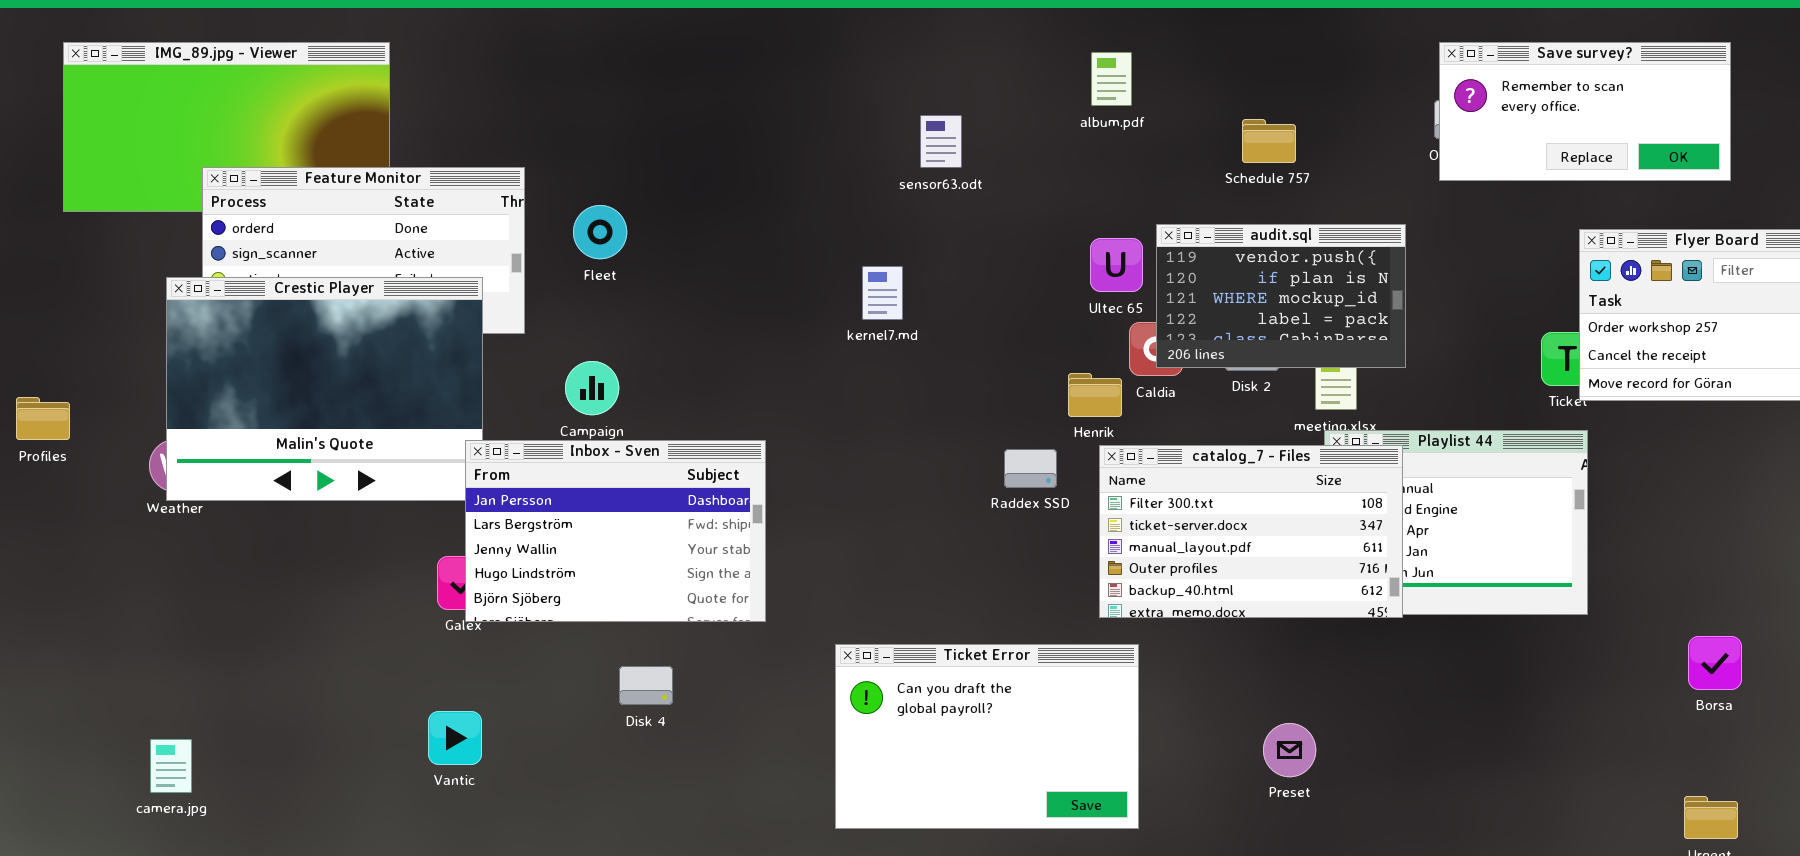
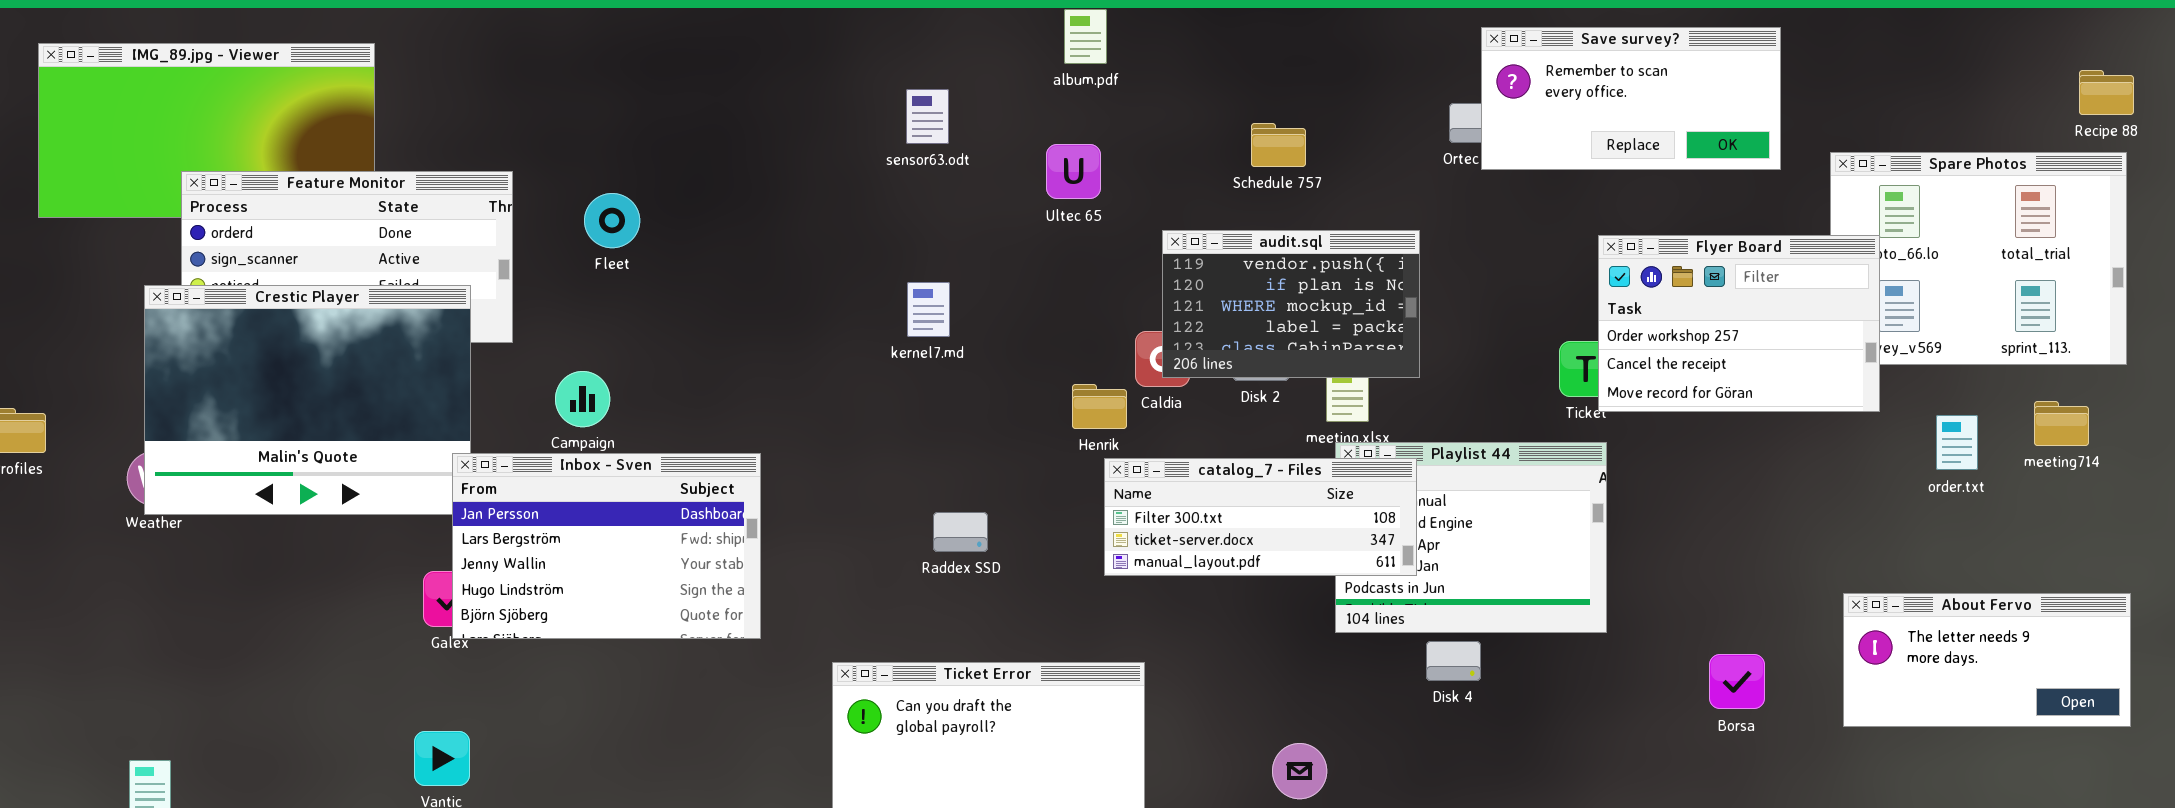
Save survey?: [1439,42,1731,181] -> [1481,27,1781,170], moved
album.pdf: [1091,52,1132,106] -> [1064,9,1107,64], moved
sensor63.odt: [920,115,962,168] -> [906,89,949,144], moved
Fleet: [573,205,627,259] -> [584,193,640,248], moved
Ultec 65: [1090,238,1143,292] -> [1046,144,1101,199], moved
kernel7.md: [862,266,903,320] -> [907,282,950,337], moved
catalog_7 - Files: [1099,445,1403,618] -> [1104,458,1417,576], resized
Raddex SSD: [1004,449,1057,488] -> [933,512,988,552], moved
Disk 4: [619,666,673,705] -> [1426,641,1481,681], moved

